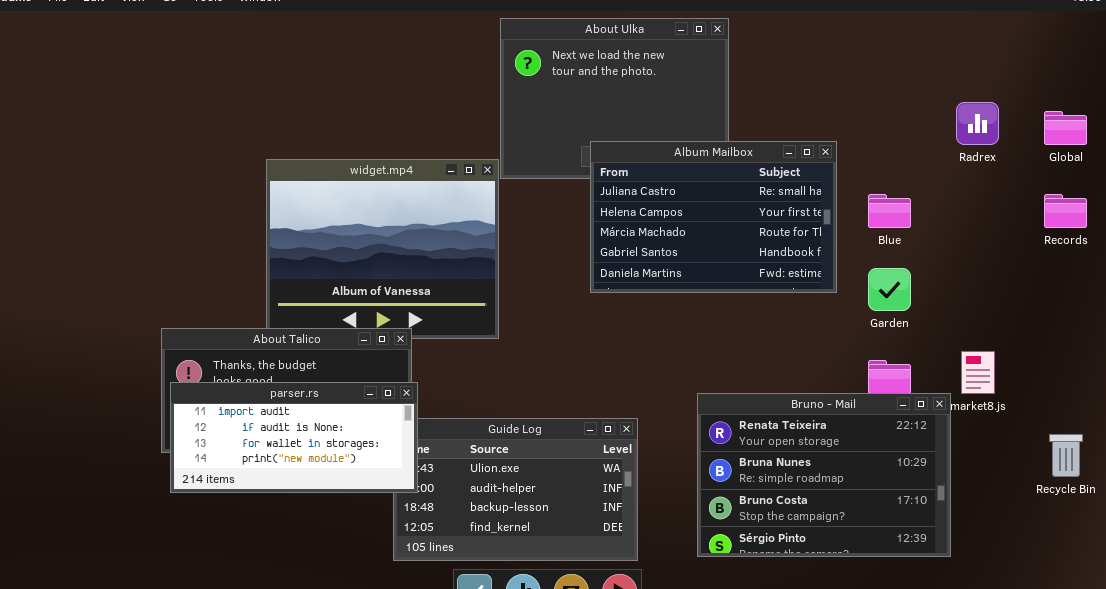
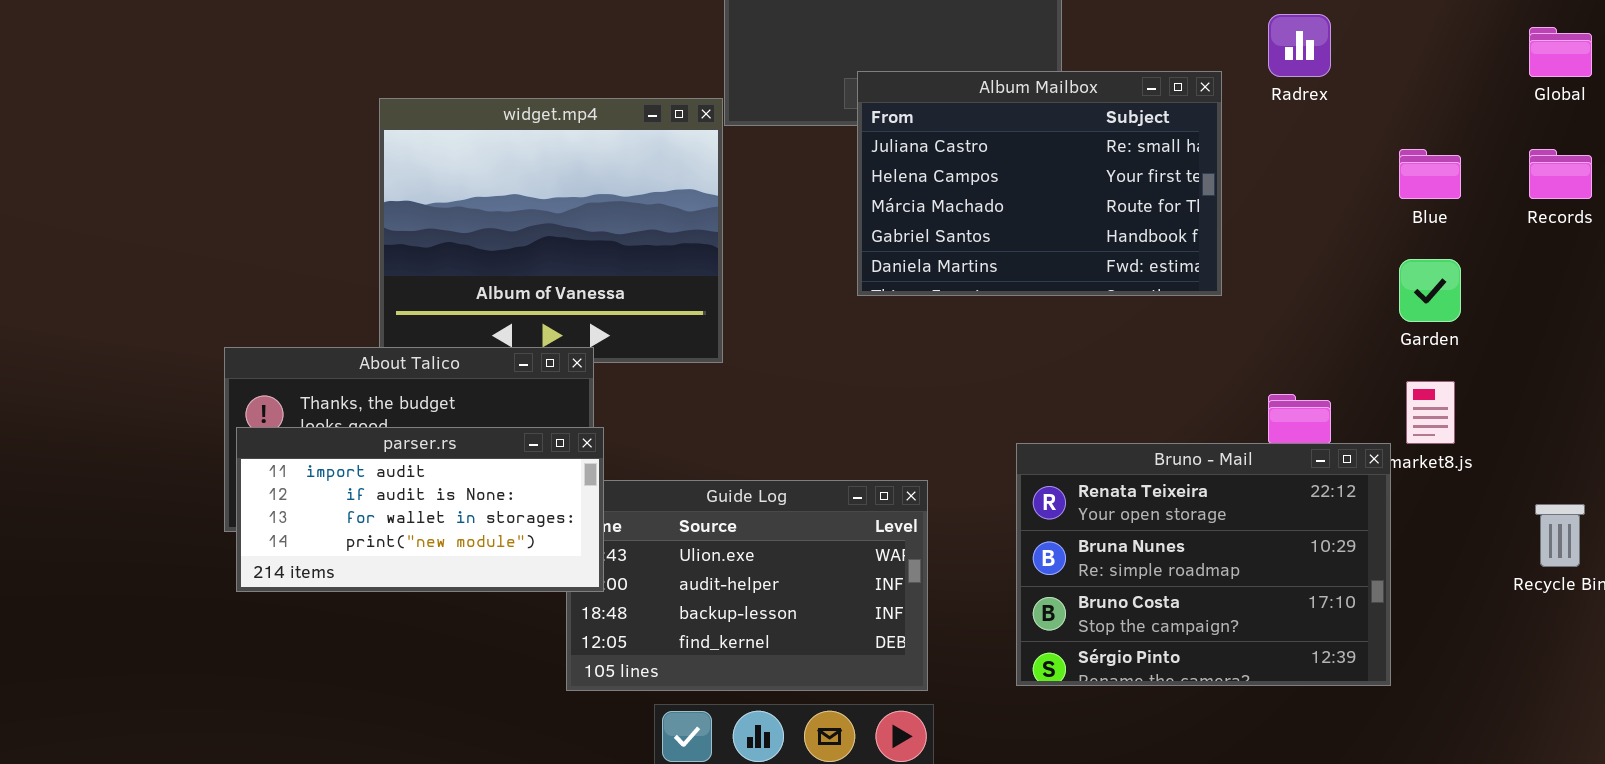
Radrex: [956,102,999,145] -> [1268,14,1331,77], moved
Blue: [868,194,911,228] -> [1399,149,1461,199], moved
Garden: [868,268,911,311] -> [1399,259,1461,322], moved

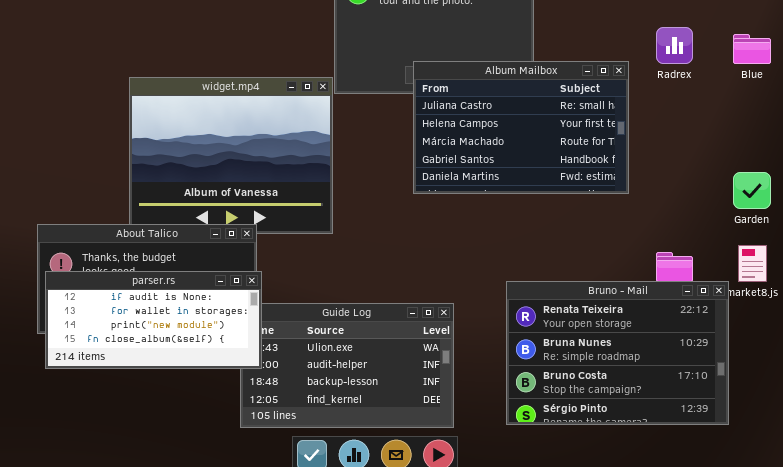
Blue: [1399,149,1461,199] -> [733,34,771,64], moved
parser.rs: [236,427,604,592] -> [45,271,262,369], scrolled down 1 row

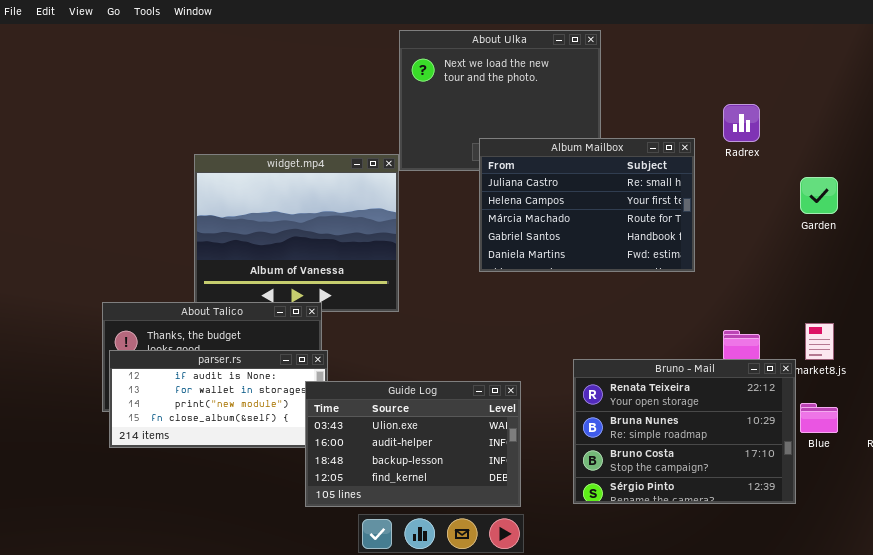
Blue: [733,34,771,64] -> [800,403,838,433], moved
Garden: [733,172,771,209] -> [800,177,838,214], moved
Guide Log: [240,303,454,428] -> [305,381,521,507], raised

